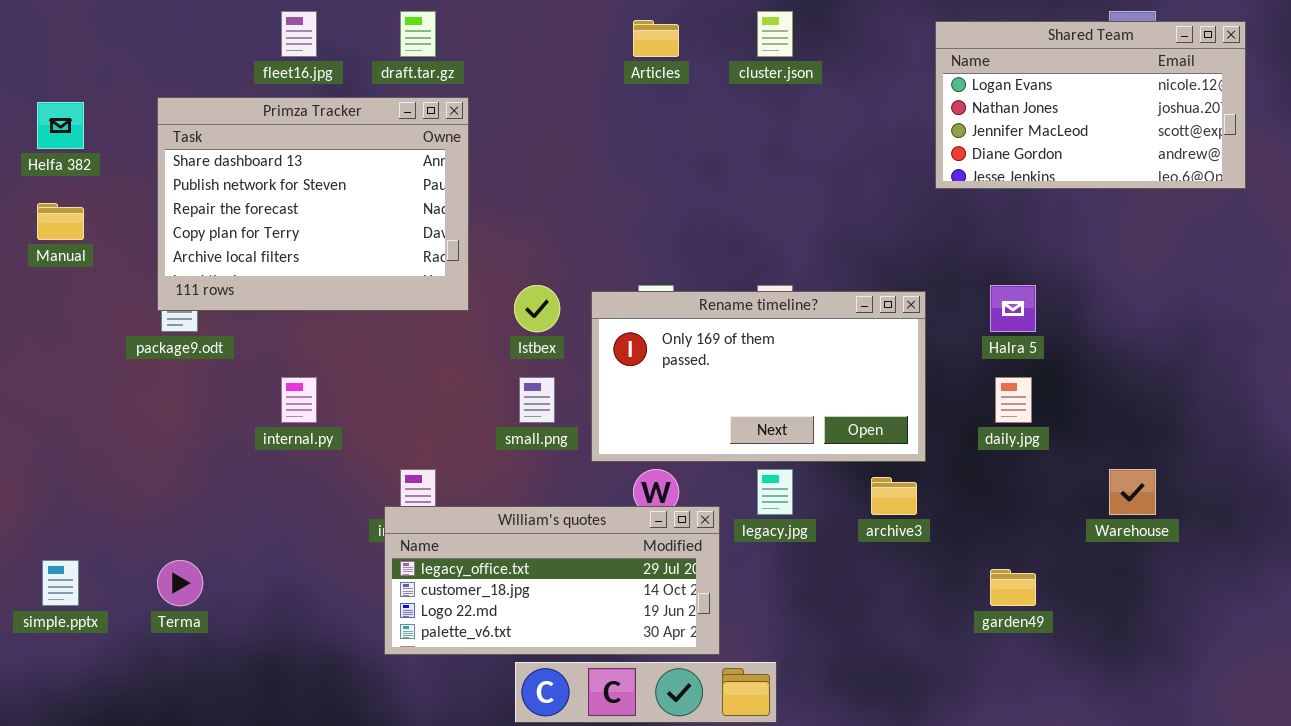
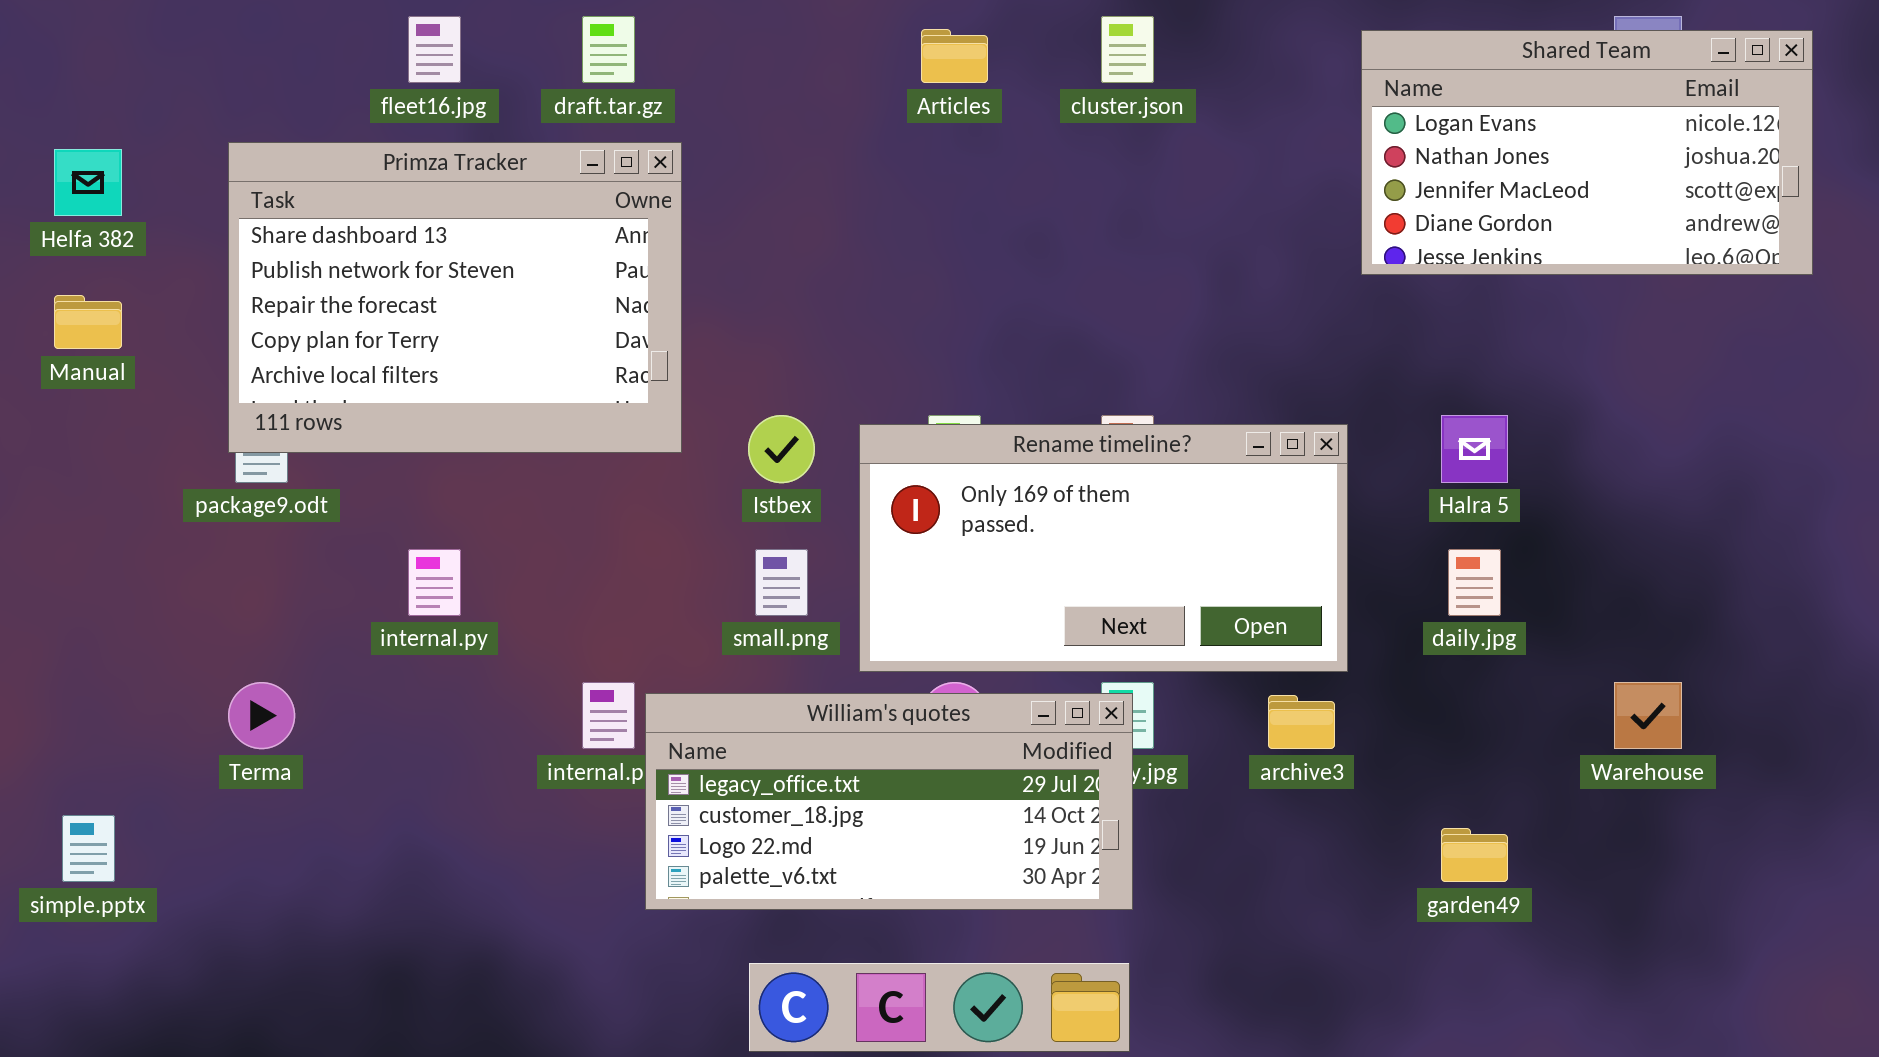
William's quotes: [384,506,720,655] -> [645,693,1133,910], moved
Terma: [157,560,203,606] -> [228,682,295,749], moved

